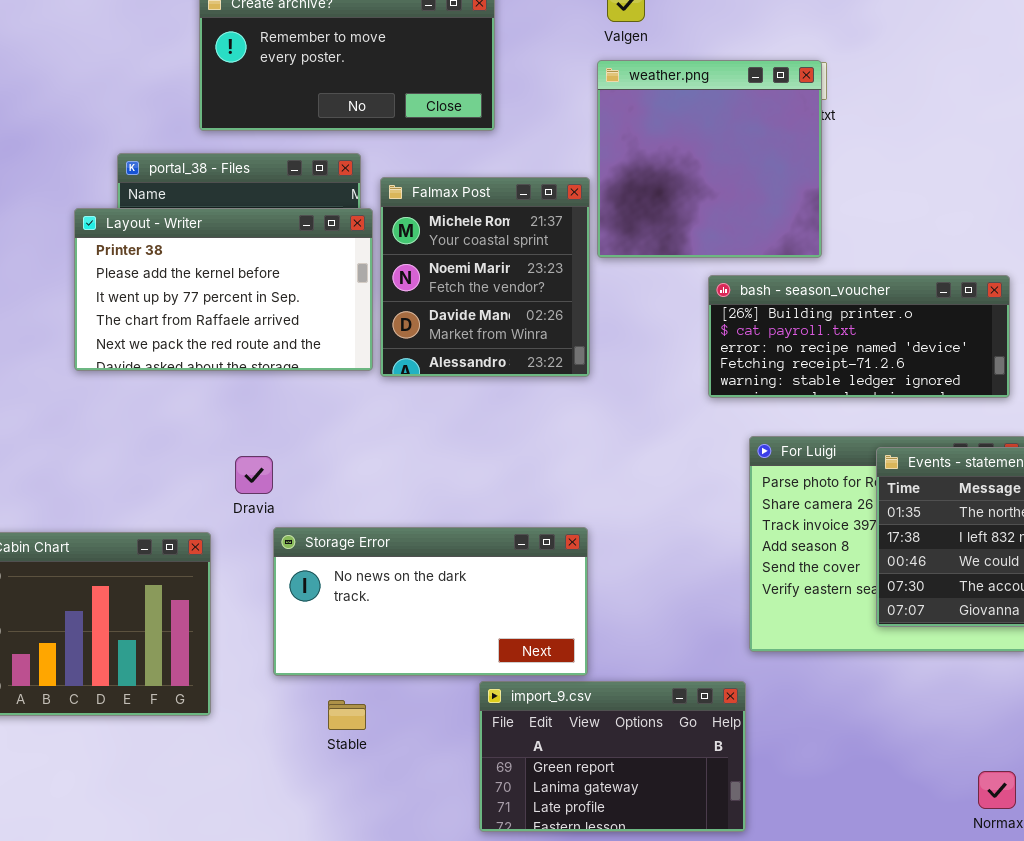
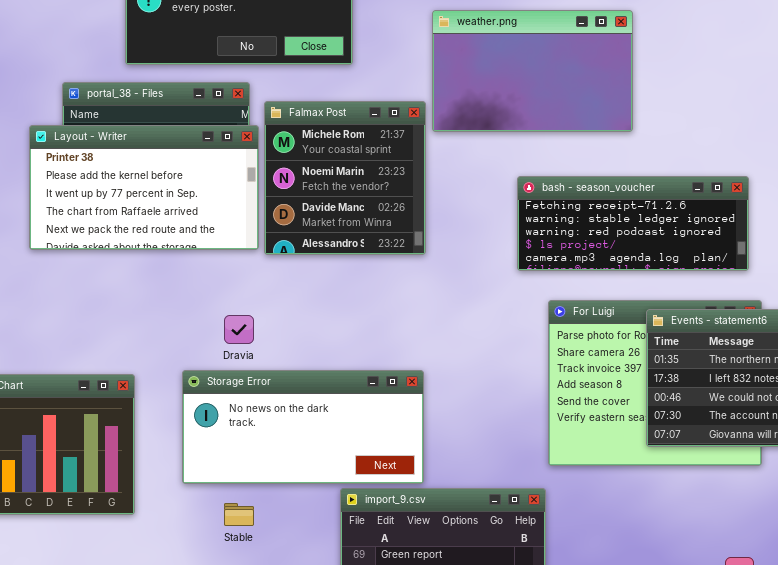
weather.png: [597,60,822,258] -> [432,10,633,132], resized
bash - season_voucher: [708,275,1010,398] -> [517,176,749,271], scrolled down 3 rows
Dravia: [235,456,273,494] -> [224,315,254,344], moved

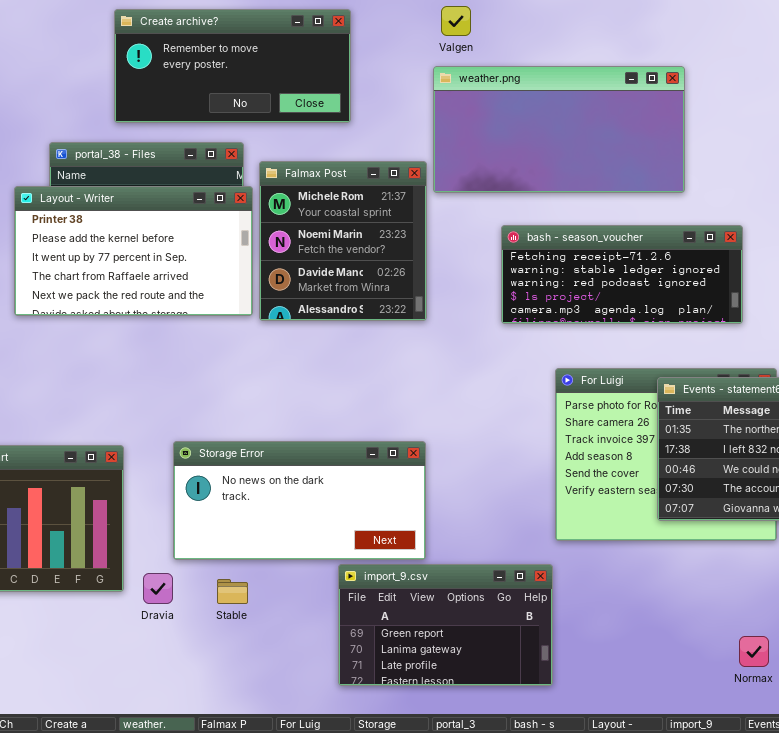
weather.png: [432,10,633,132] -> [433,66,685,193], resized
bash - season_voucher: [517,176,749,271] -> [501,225,743,324], moved
Dravia: [224,315,254,344] -> [143,573,173,604], moved

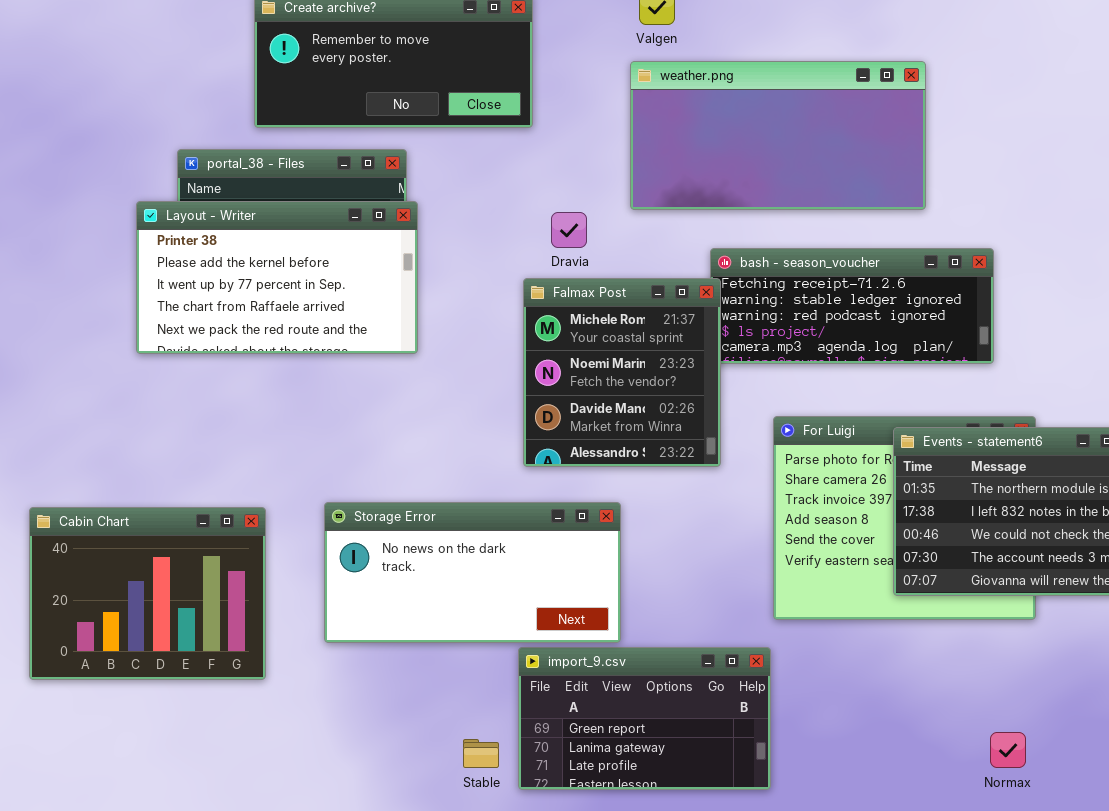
Falmax Post: [259,161,427,321] -> [523,278,721,467], moved
Dravia: [143,573,173,604] -> [551,212,587,248], moved
Stable: [217,579,248,604] -> [463,739,499,768], moved

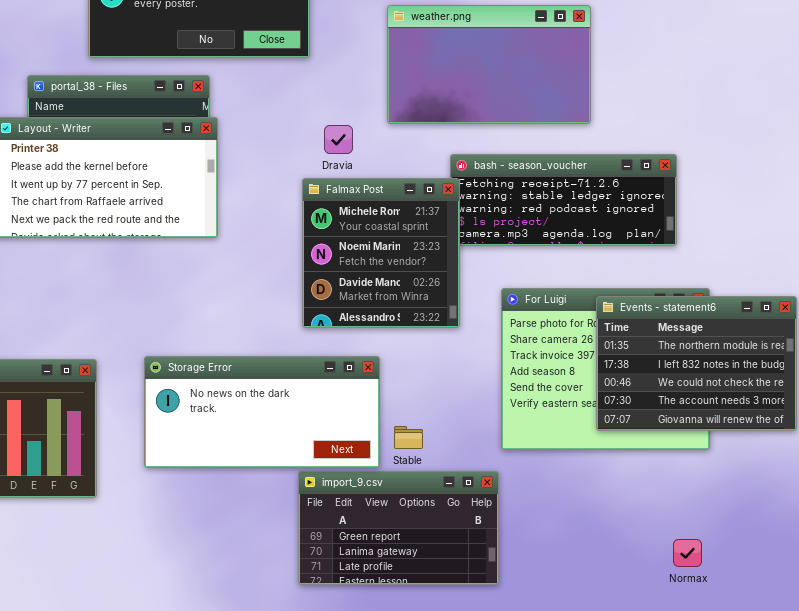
weather.png: [630,61,926,210] -> [387,5,591,124], resized
Stable: [463,739,499,768] -> [394,426,423,449], moved

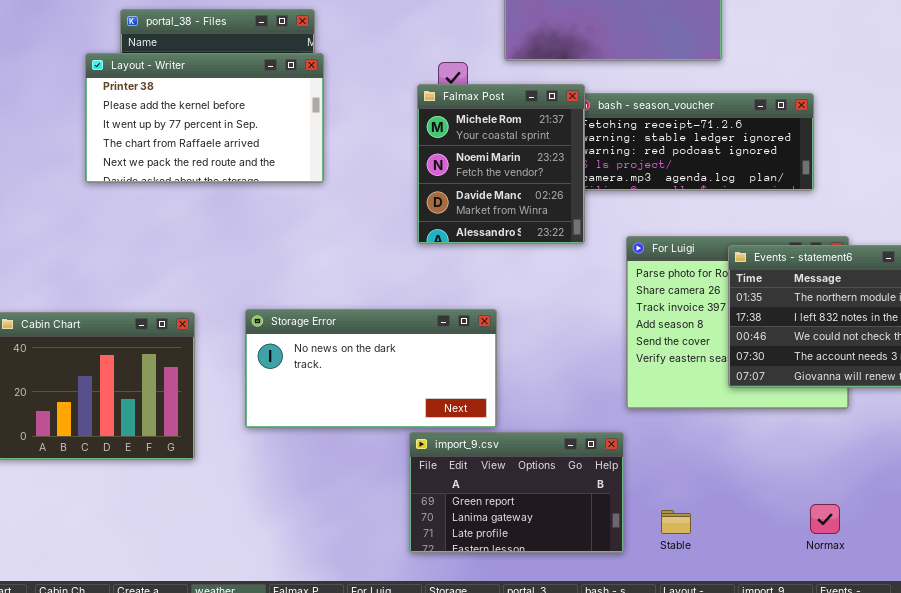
Falmax Post: [302,178,460,328] -> [417,84,585,244], moved
Stable: [394,426,423,449] -> [661,510,691,534], moved

